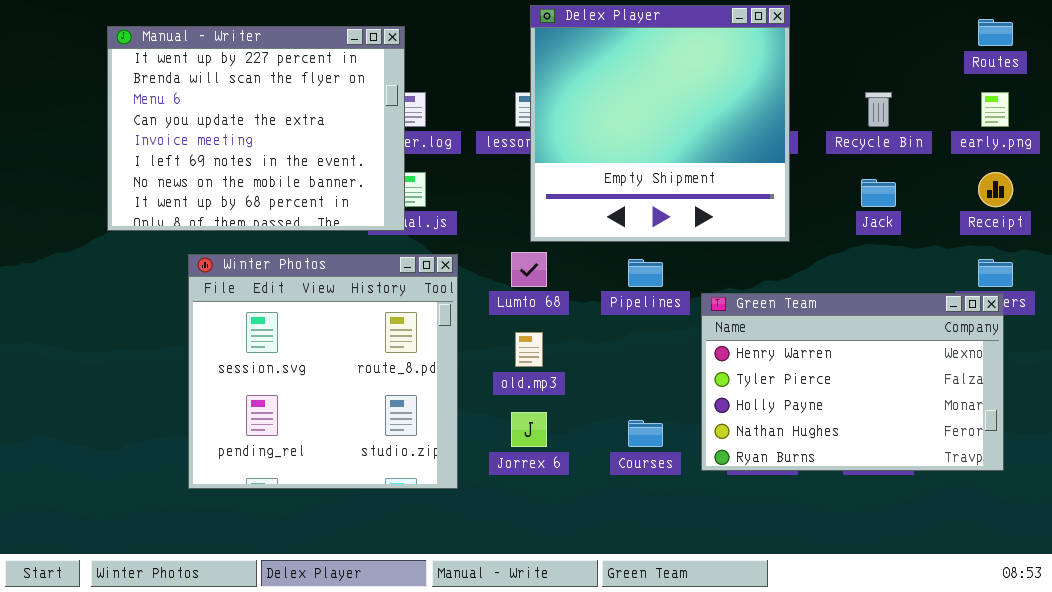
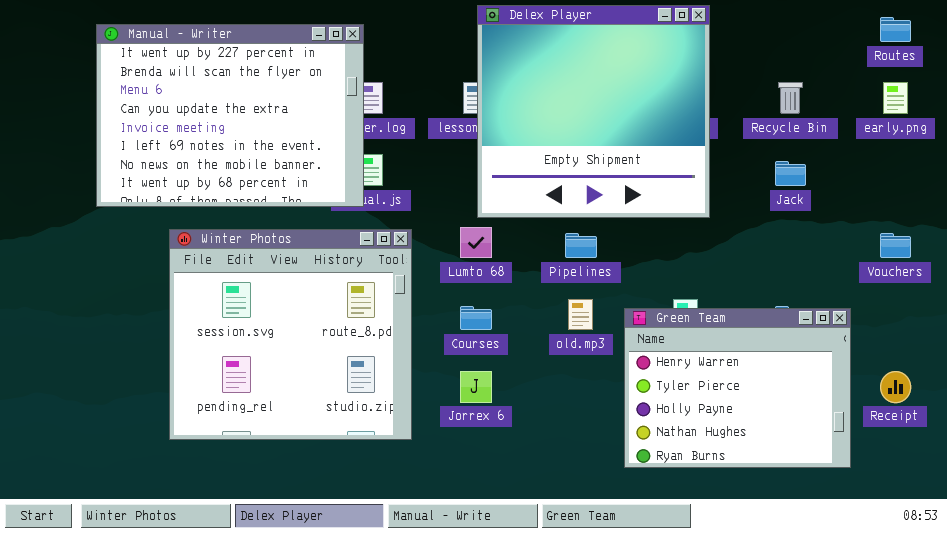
Receipt: [978,172,1013,207] -> [880,371,911,403], moved
Green Team: [701,293,1004,471] -> [624,308,851,468], moved, resized
old.mp3: [515,332,543,367] -> [568,299,593,330], moved
Courses: [628,420,663,447] -> [460,306,492,330], moved

